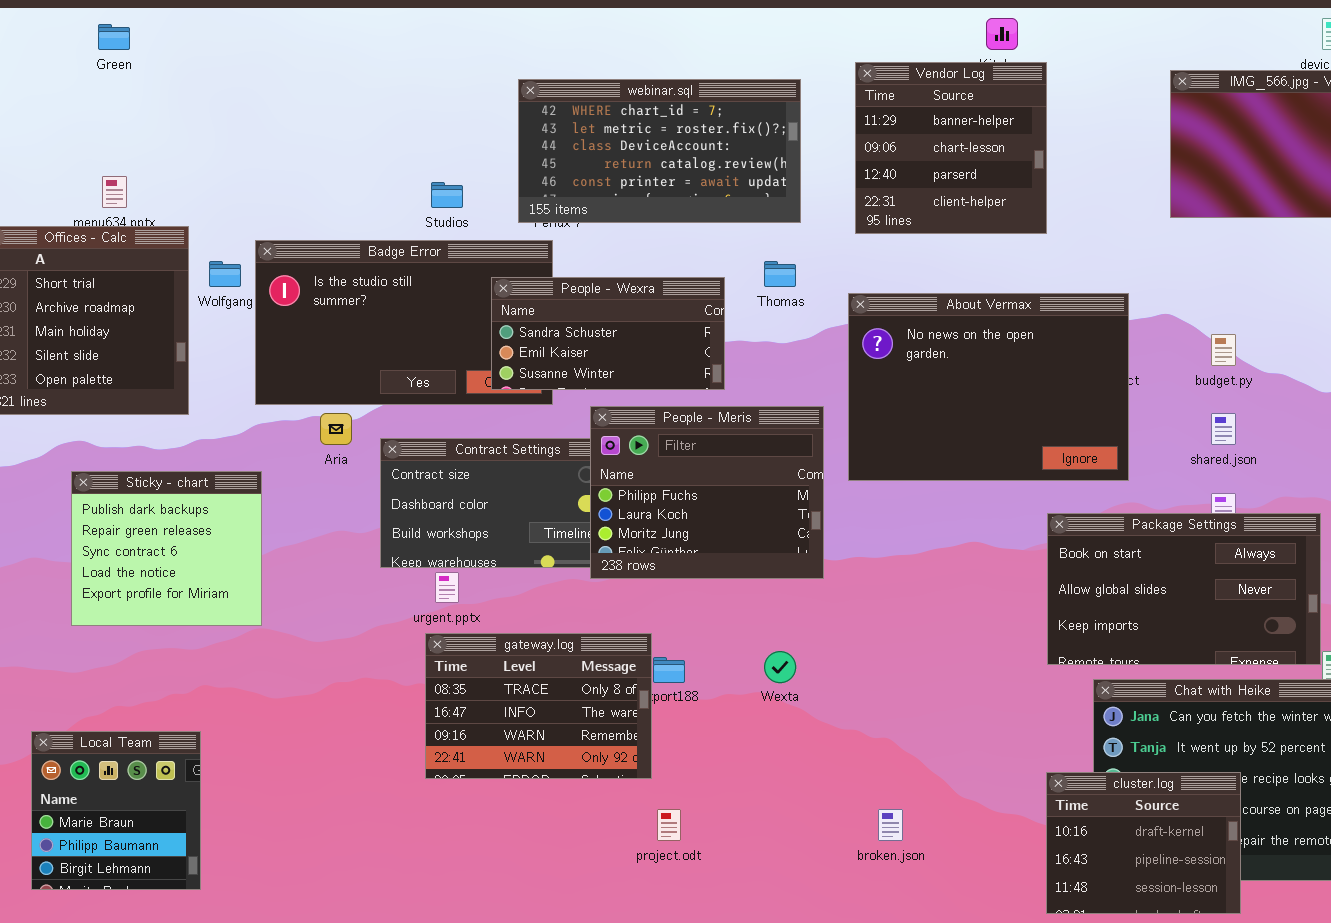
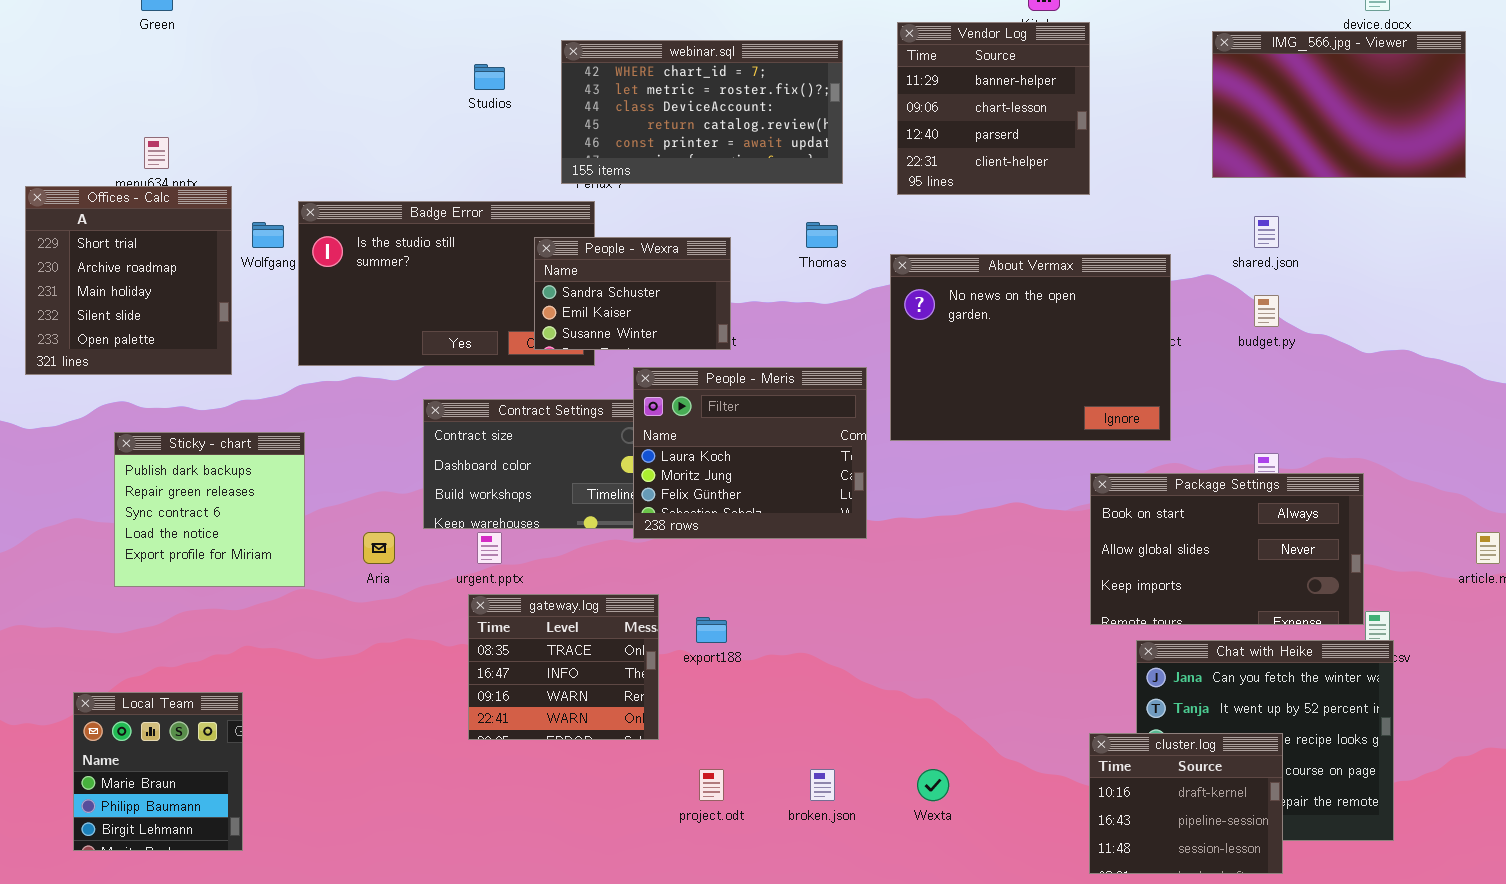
Studios: [431,182,463,208] -> [474,64,505,90], moved
People - Wexra: [491,277,725,390] -> [534,237,731,350], resized
People - Meris: [590,406,824,579] -> [633,367,867,539], scrolled down 1 row
Aria: [320,413,352,445] -> [363,532,395,564], moved
shared.json: [1211,413,1236,445] -> [1254,216,1279,248], moved
gateway.log: [425,633,652,779] -> [468,594,659,740], resized
Wexta: [764,651,796,683] -> [917,769,949,801], moved
broken.json: [878,809,903,841] -> [810,769,835,801], moved

